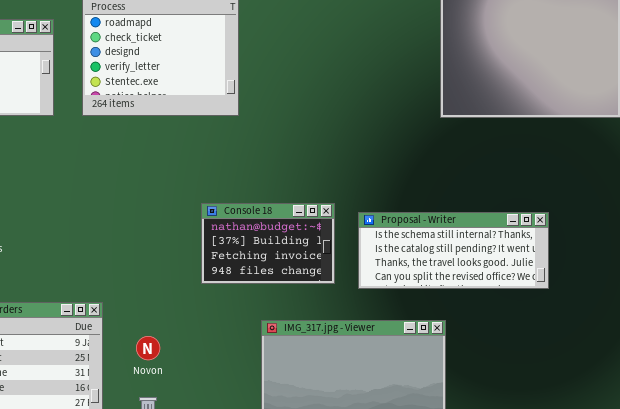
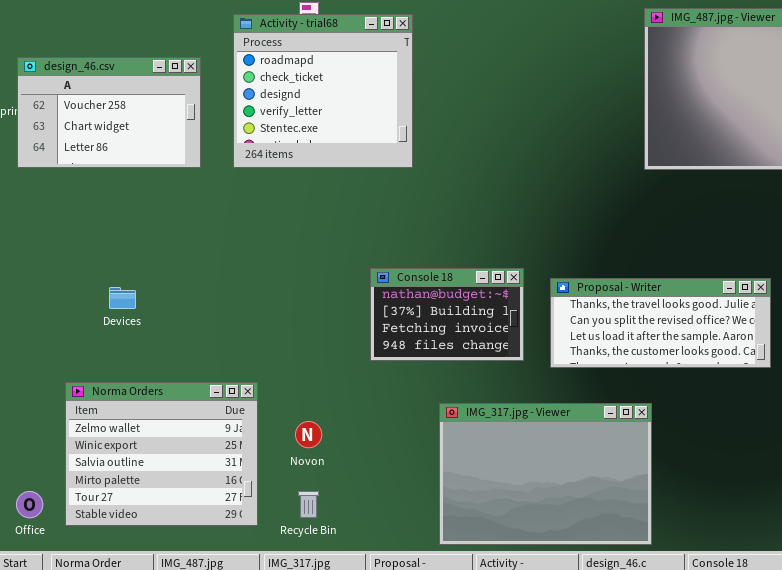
Proposal - Writer: [358,212,549,289] -> [550,278,771,368], scrolled down 2 rows

